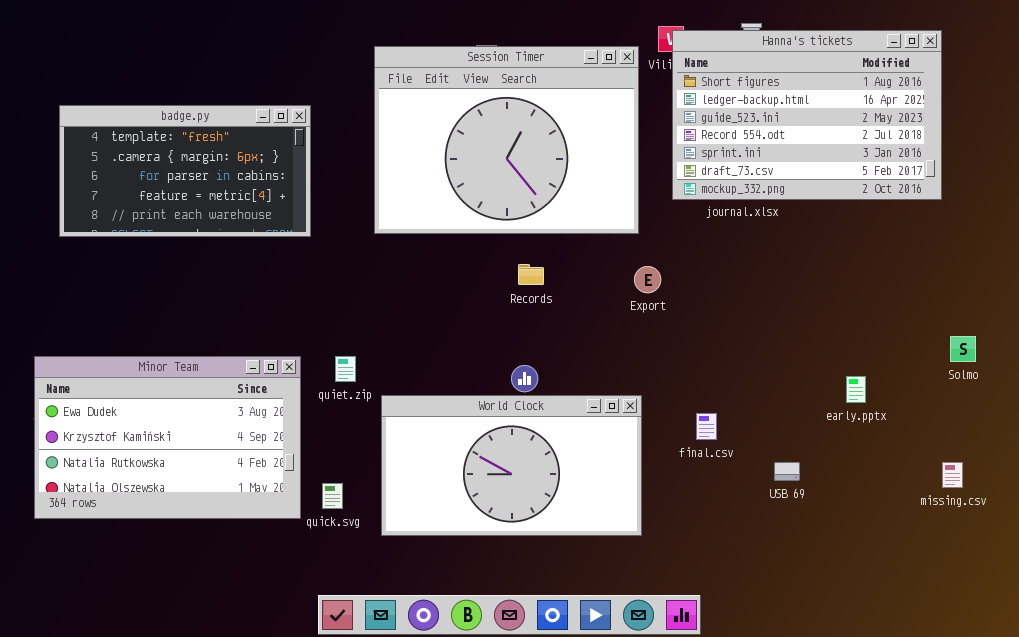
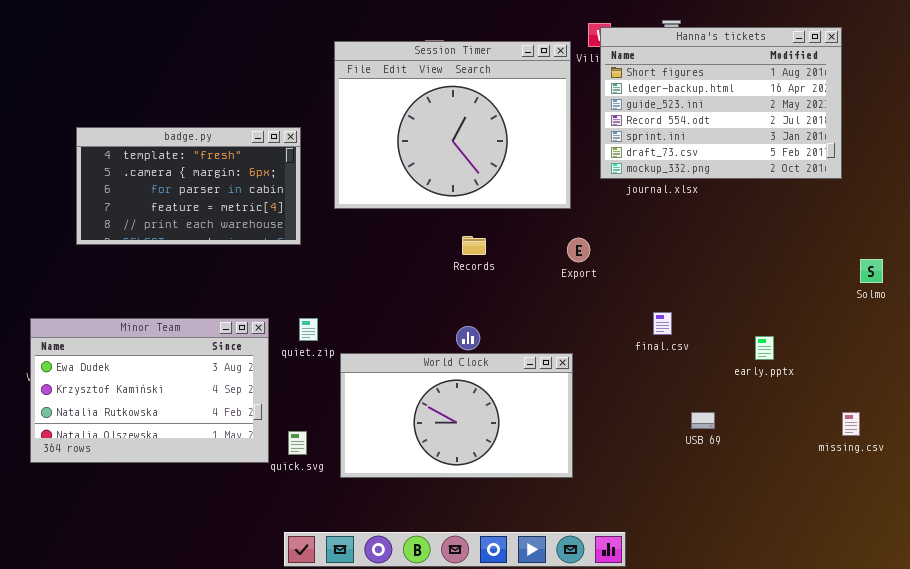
badge.py: [59,105,311,237] -> [76,127,301,245], moved
Solmo: [950,336,976,362] -> [860,259,883,283], moved
final.csv: [696,413,717,440] -> [653,312,672,335], moved

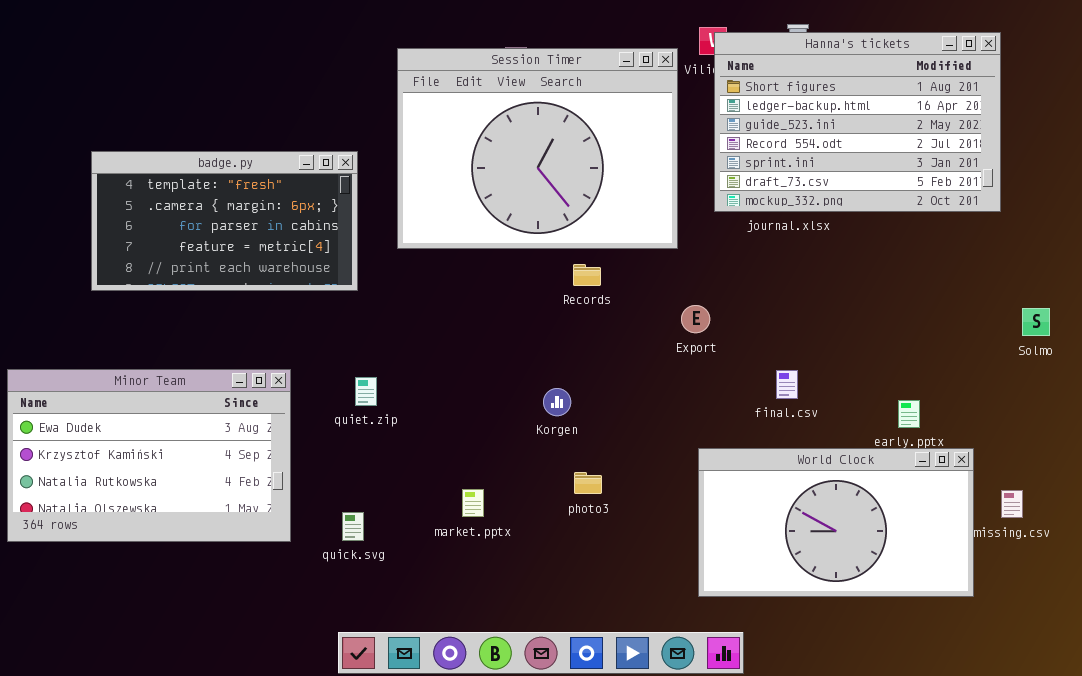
Records: [462,236,486,255] -> [573,264,601,286], moved
Export: [567,238,590,262] -> [681,305,710,333], moved
Minor Team: [30,318,269,463] -> [7,369,291,542], moved
World Clock: [340,353,573,478] -> [698,448,974,597], moved

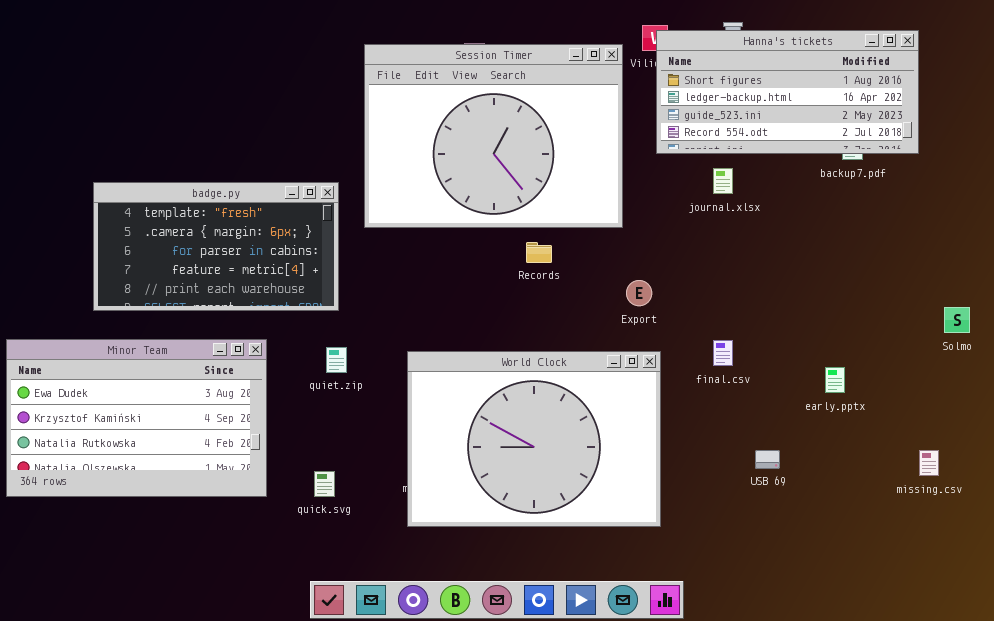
Hanna's tickets: [714,32,1001,212] -> [656,30,919,154], resized
badge.py: [91,151,358,291] -> [93,182,339,311], moved
Solmo: [1022,308,1050,336] -> [944,307,970,333], moved
World Clock: [698,448,974,597] -> [407,351,661,527], moved, resized

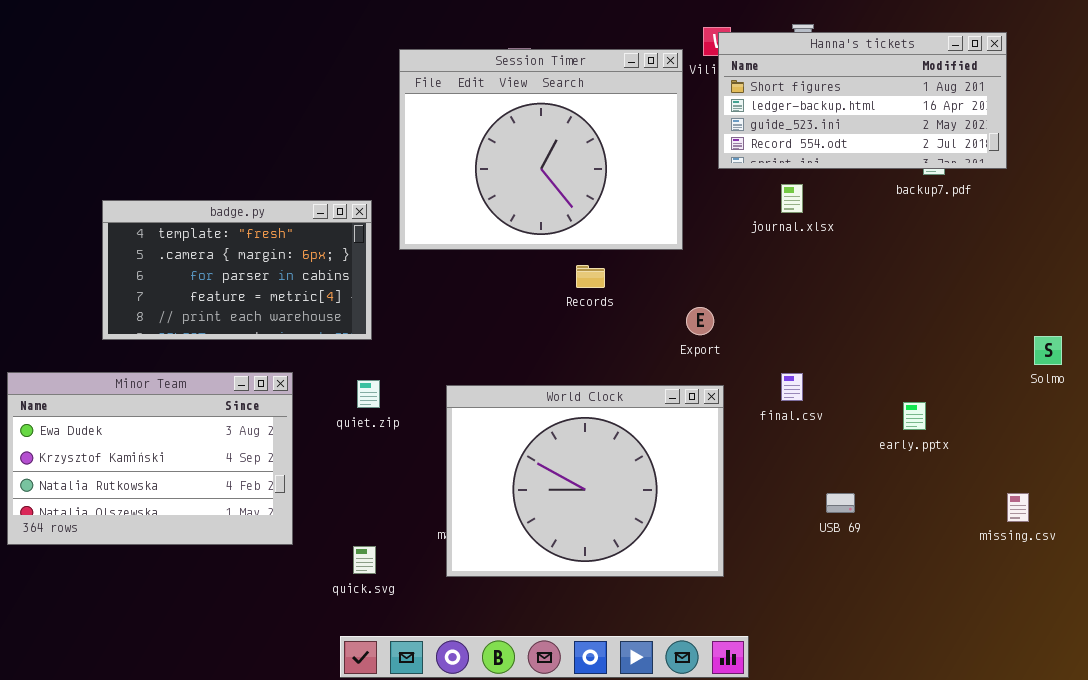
quick.svg: [314,471,335,497] -> [353,546,376,574], moved

